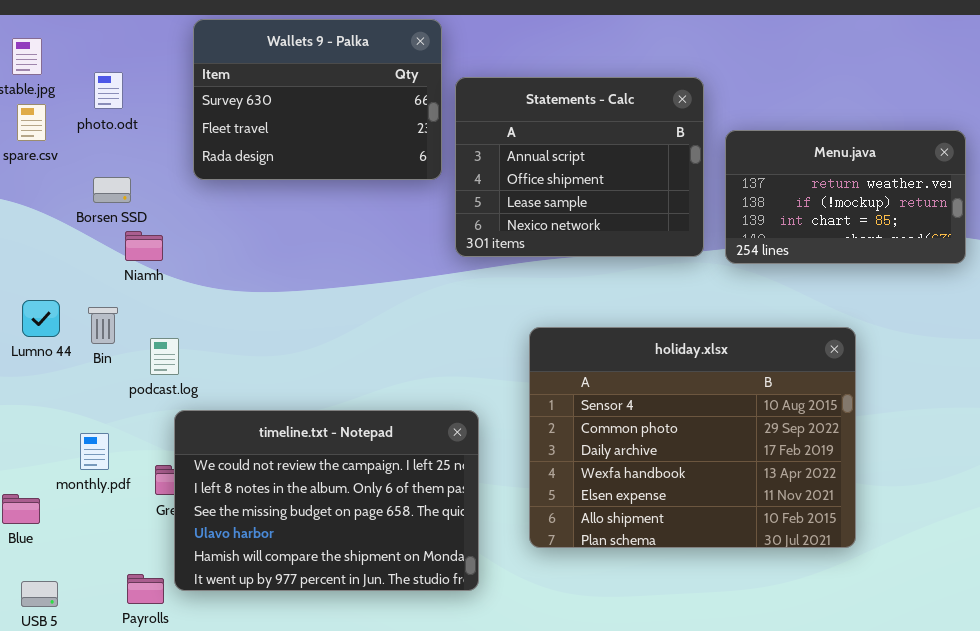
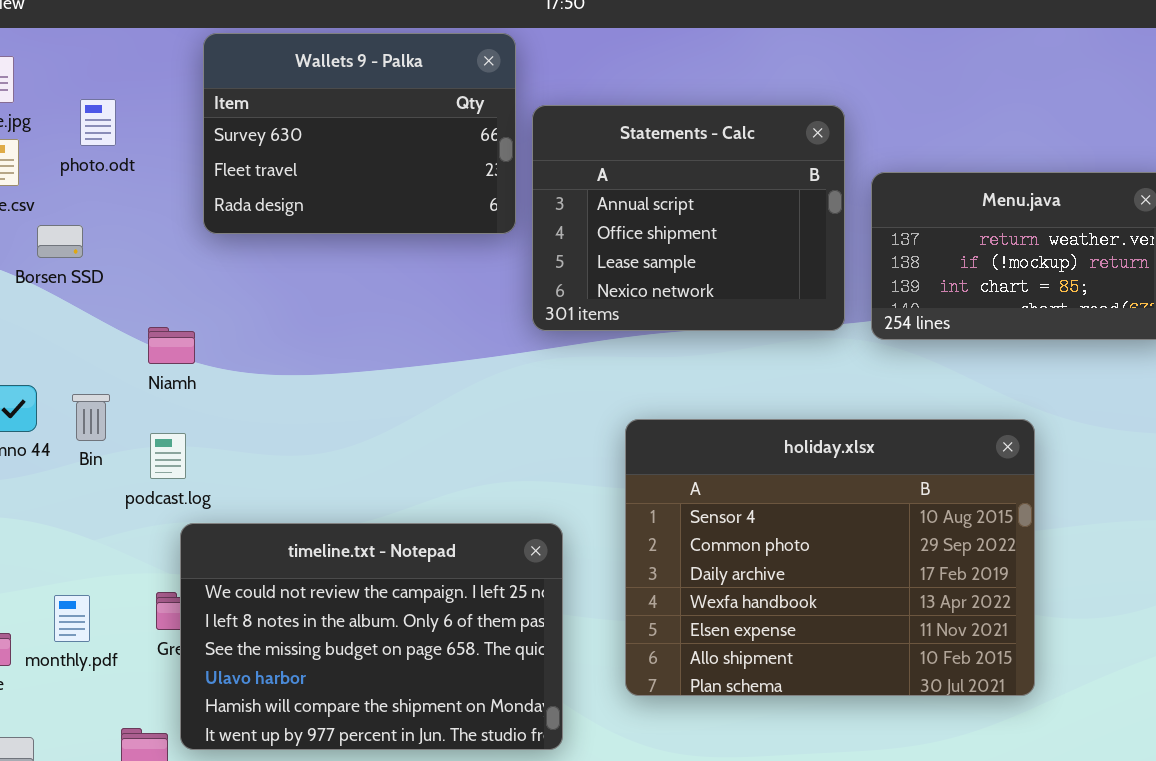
Borsen SSD: [93,177,131,203] -> [37,225,83,258], moved
Niamh: [125,231,163,261] -> [148,327,195,364], moved
monthly.pdf: [80,433,109,470] -> [54,595,90,642], moved

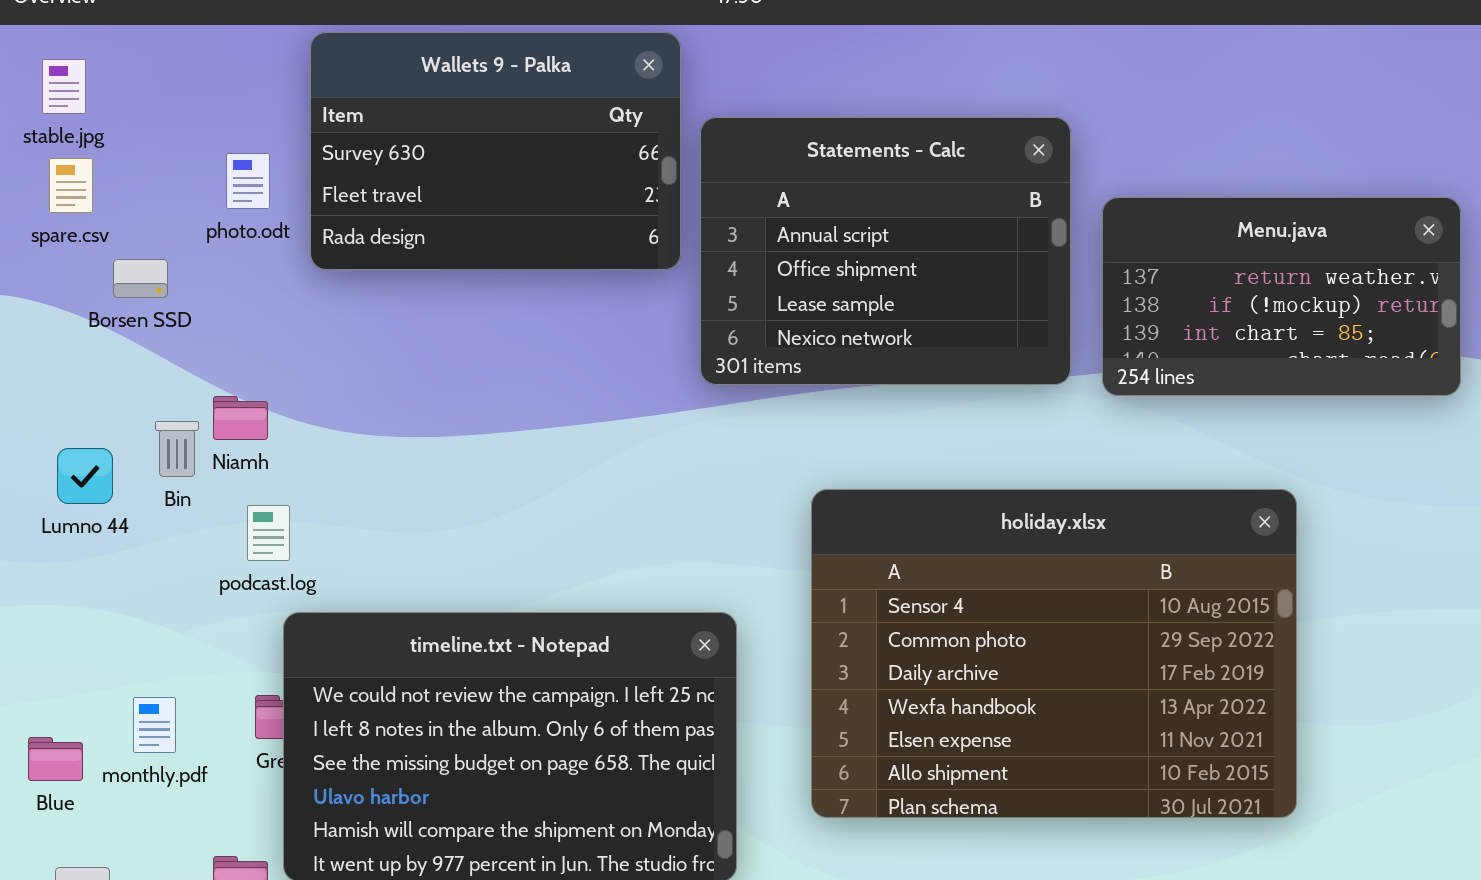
photo.odt: [80,99,116,146] -> [226,153,270,209], moved
Niamh: [148,327,195,364] -> [213,396,268,440], moved
Bin: [72,394,110,441] -> [155,421,199,477], moved

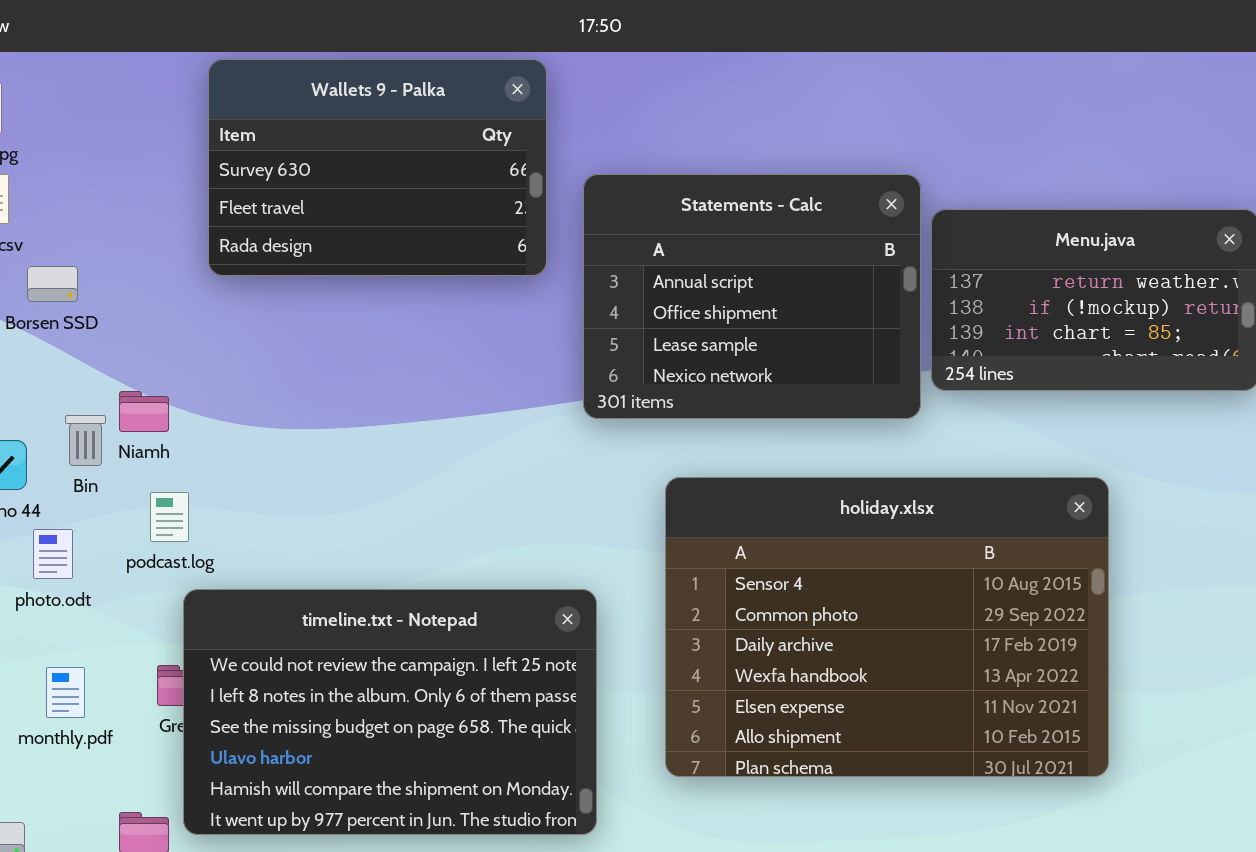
Statements - Calc: [700,117,1071,385] -> [583,174,921,419], moved
photo.odt: [226,153,270,209] -> [33,529,73,579], moved

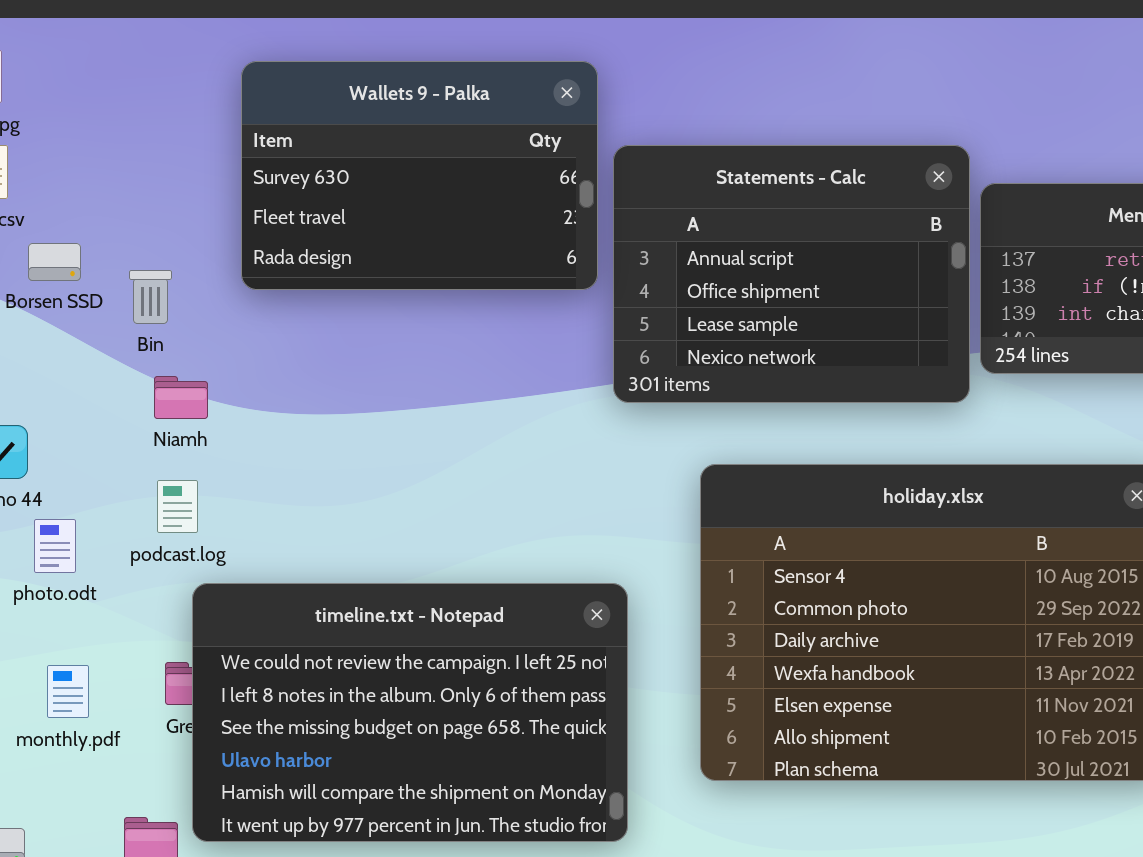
Wallets 9 - Palka: [208,59,547,276] -> [241,61,598,290], moved
Niamh: [119,391,169,432] -> [154,376,208,419], moved
Bin: [65,415,106,466] -> [129,270,172,324], moved

